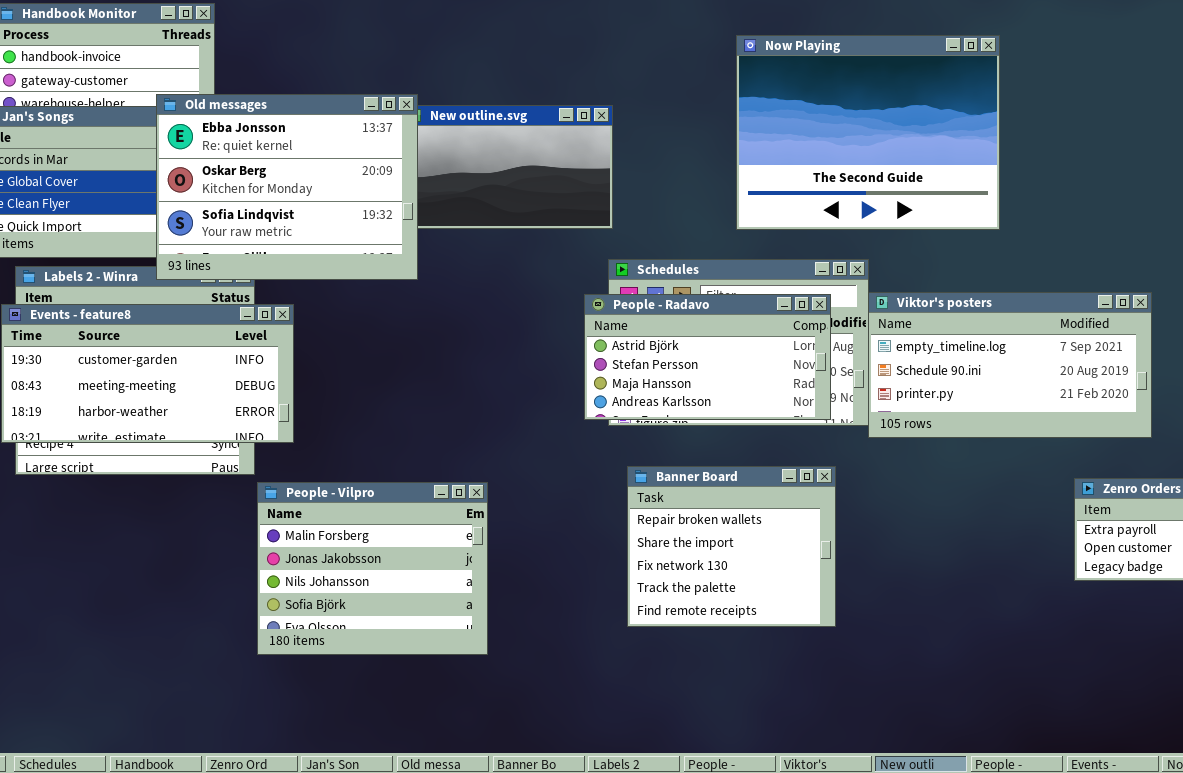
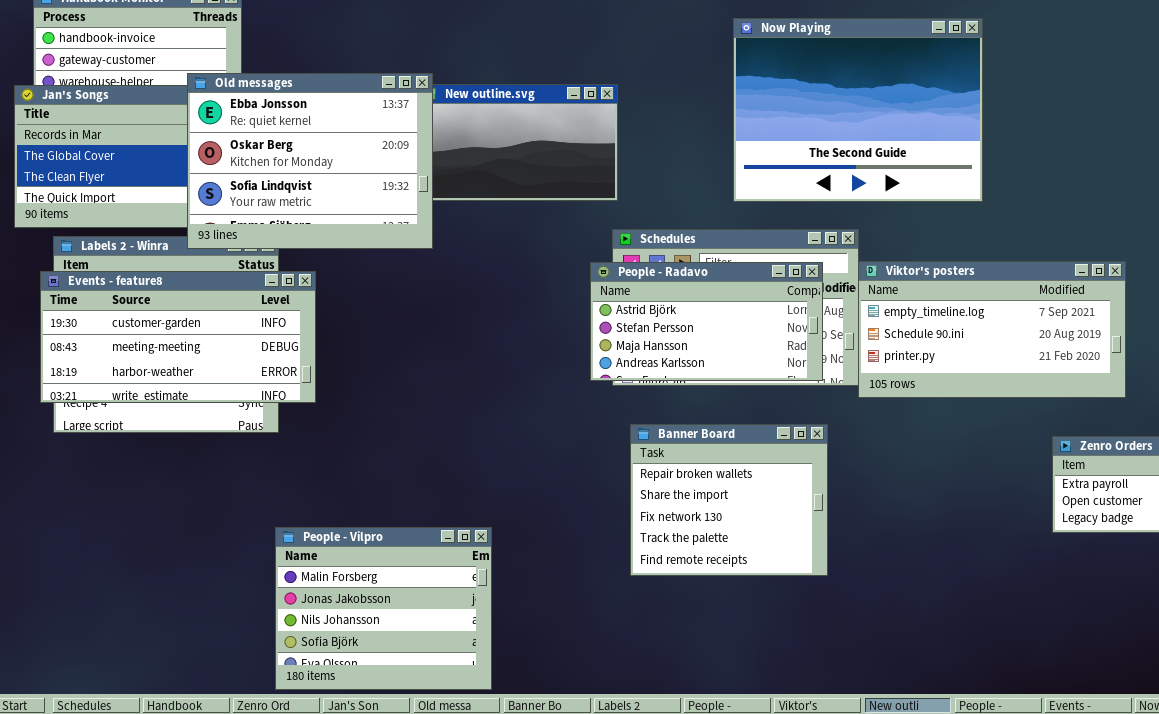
People - Vilpro: [257,482,488,655] -> [275,527,492,690], moved

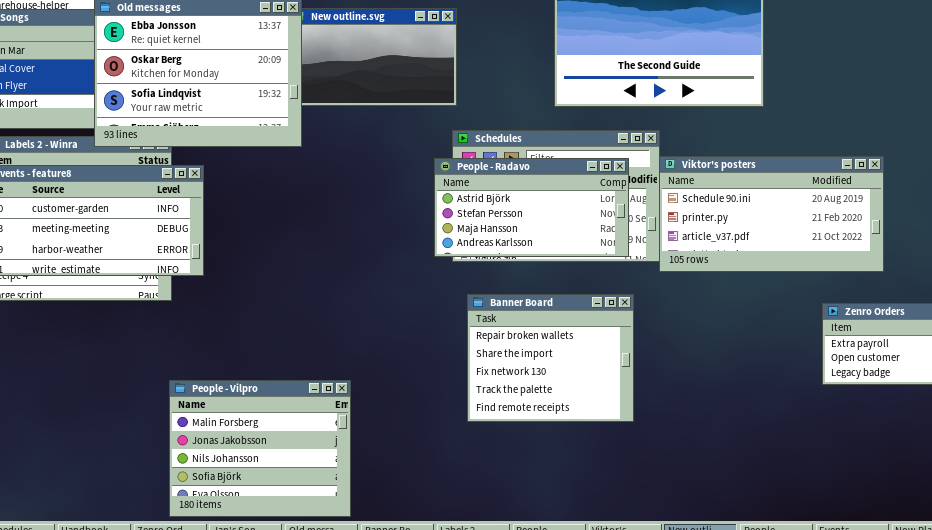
Viktor's posters: [858,261,1126,398] -> [659,156,884,272], scrolled down 1 row

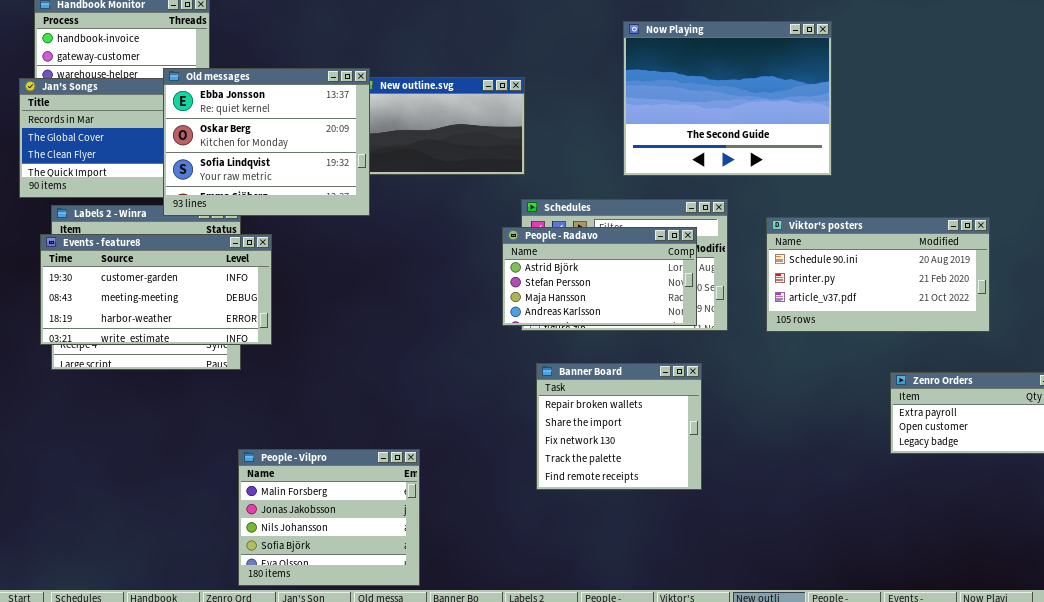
Viktor's posters: [659,156,884,272] -> [766,217,990,332], moved

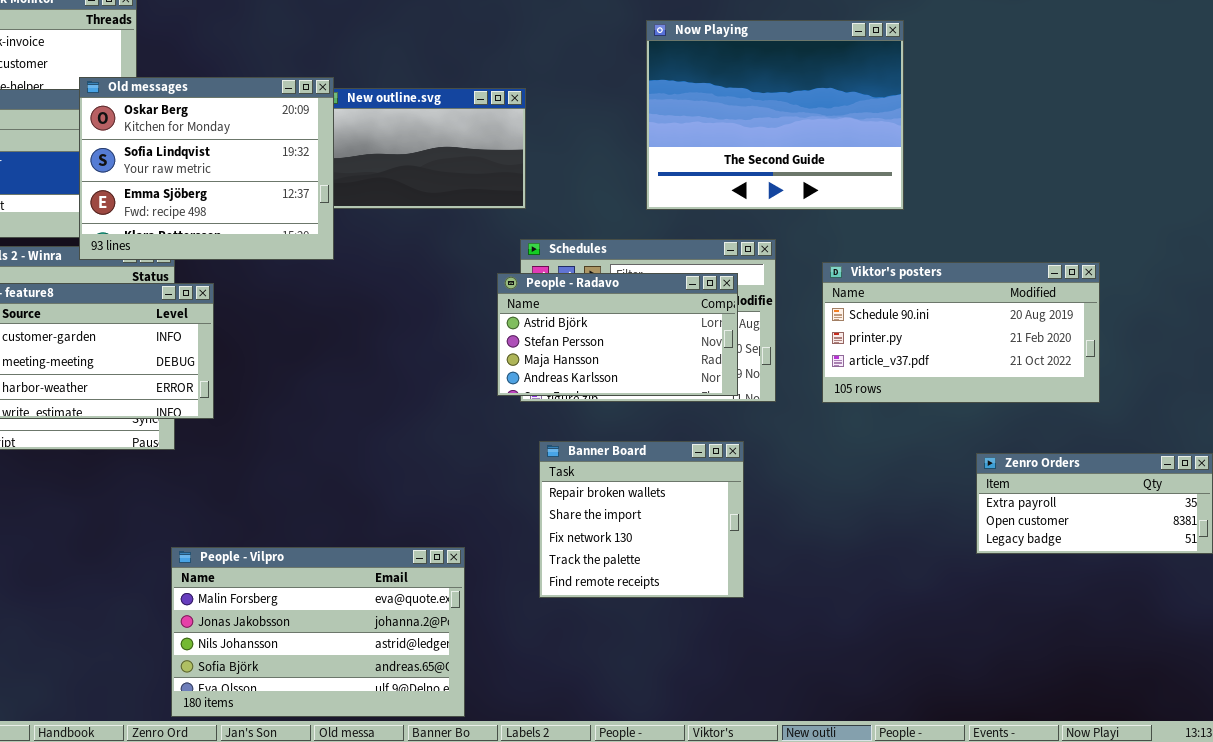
Old messages: [163,68,370,216] -> [79,77,334,260], scrolled down 1 row
People - Vilpro: [238,449,420,586] -> [171,547,465,717], resized

